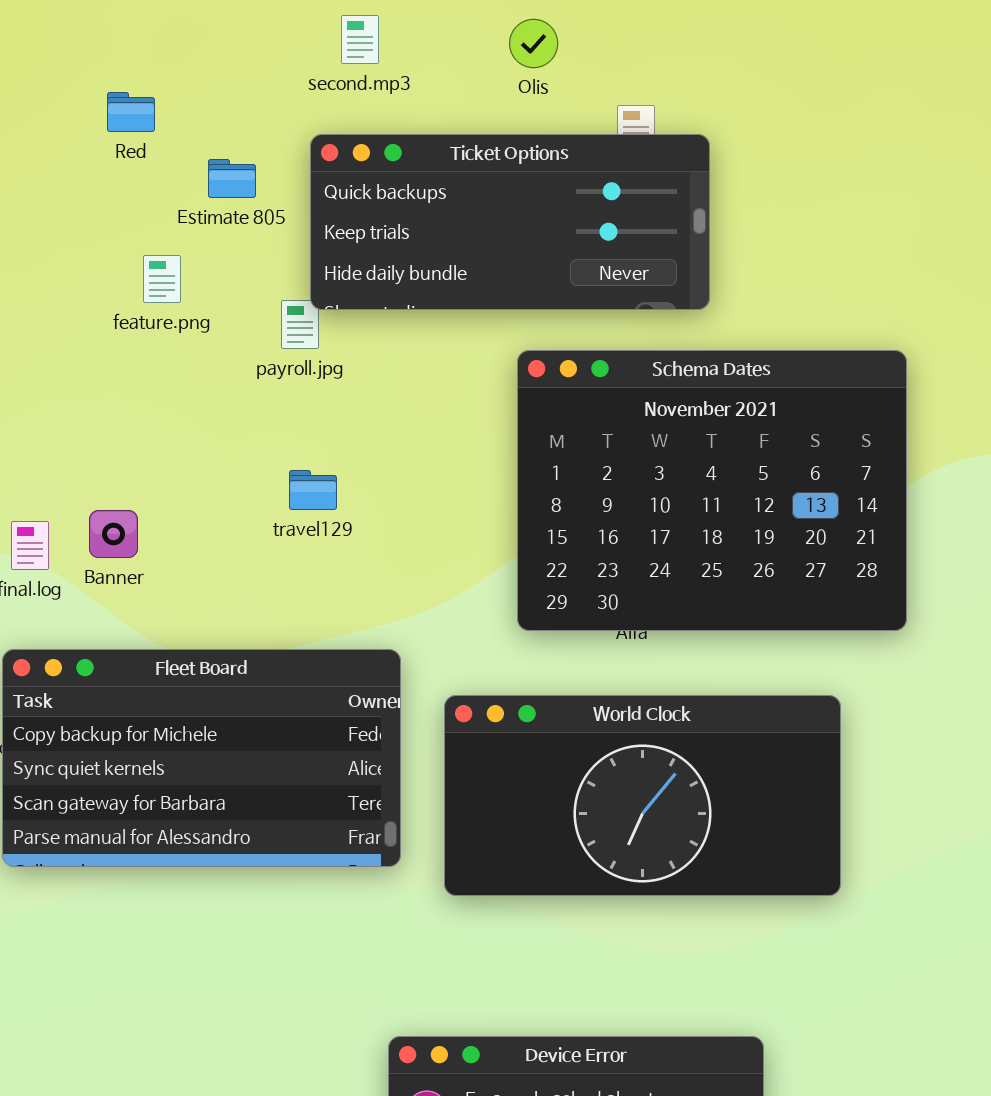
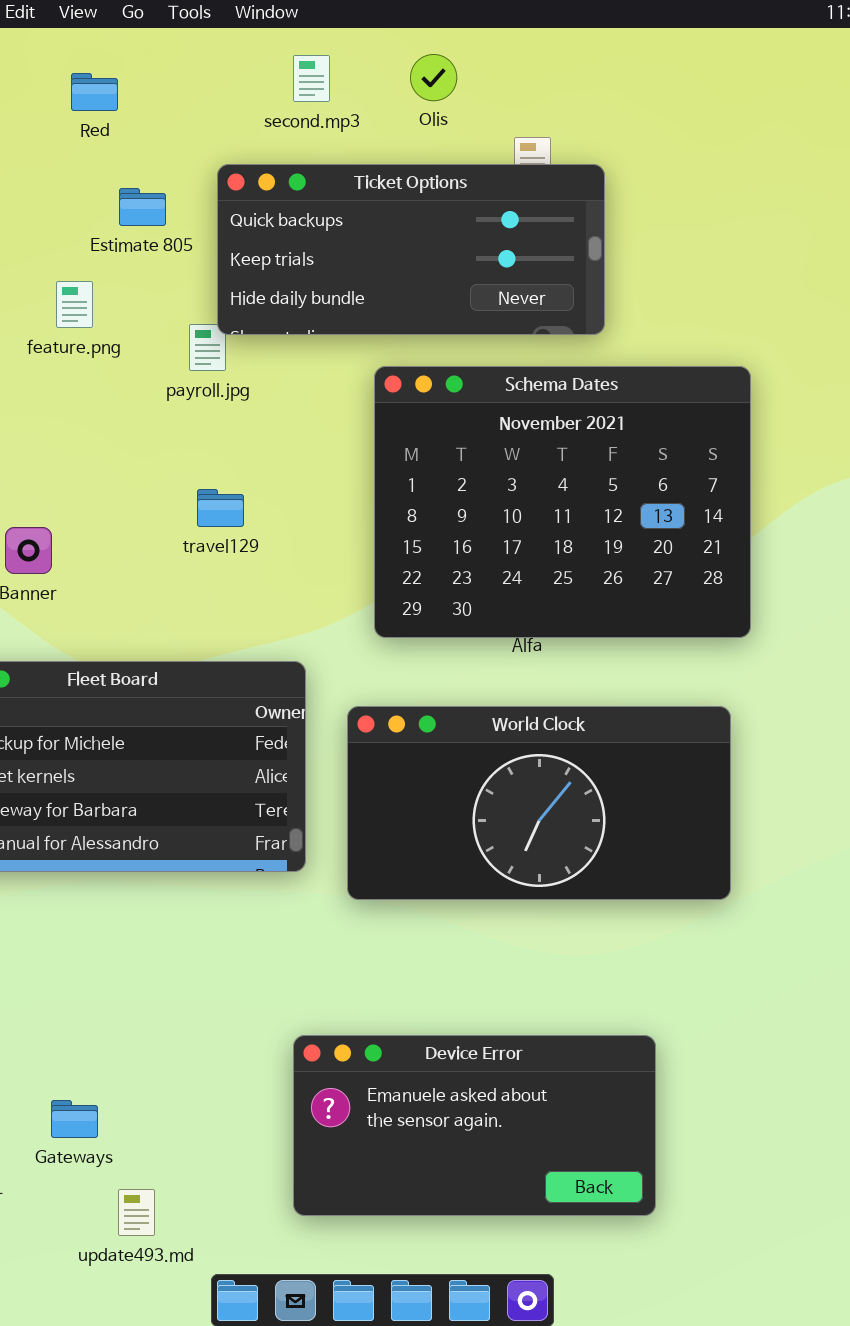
second.mp3: [341,15,379,64] -> [293,55,330,102], moved
Red: [107,92,155,132] -> [71,73,118,111], moved
Schema Dates: [517,350,907,631] -> [374,366,751,638], moved

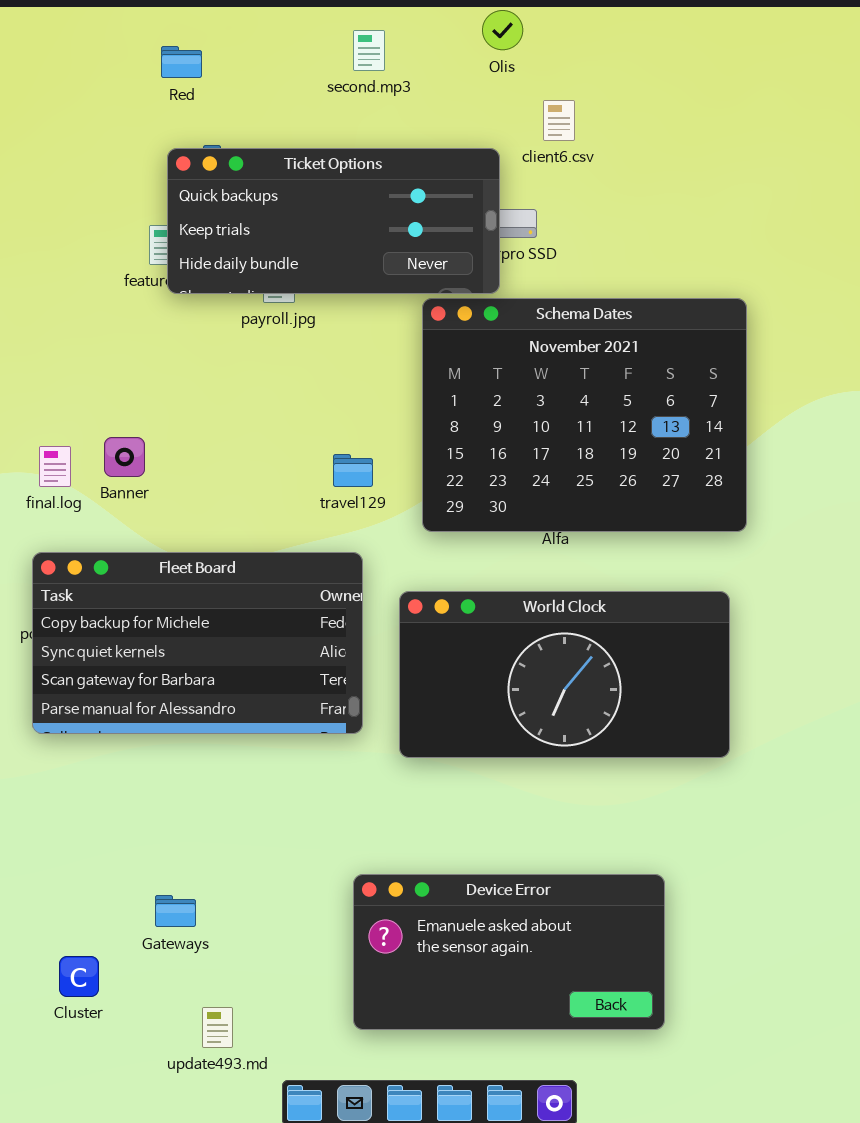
Olis: [410,54,457,101] -> [482,10,523,50], moved
Ticket Options: [217,164,605,335] -> [167,148,500,294], moved
travel129: [197,489,244,527] -> [333,454,373,487], moved
Gateways: [51,1100,98,1138] -> [155,895,196,927], moved

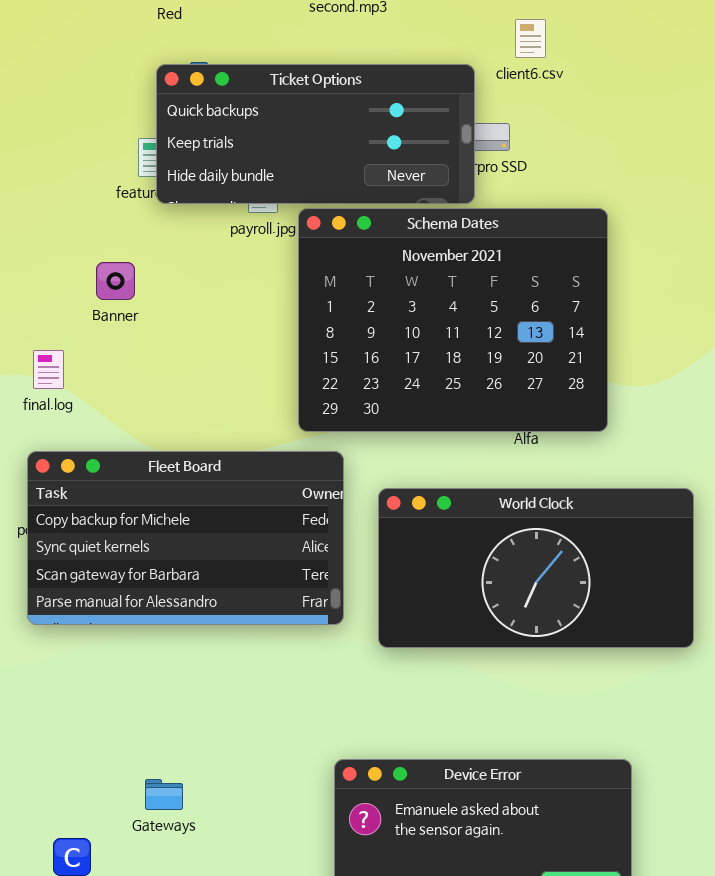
Schema Dates: [422,298,747,532] -> [298,208,608,432], moved
Banner: [104,437,145,477] -> [96,262,135,300], moved

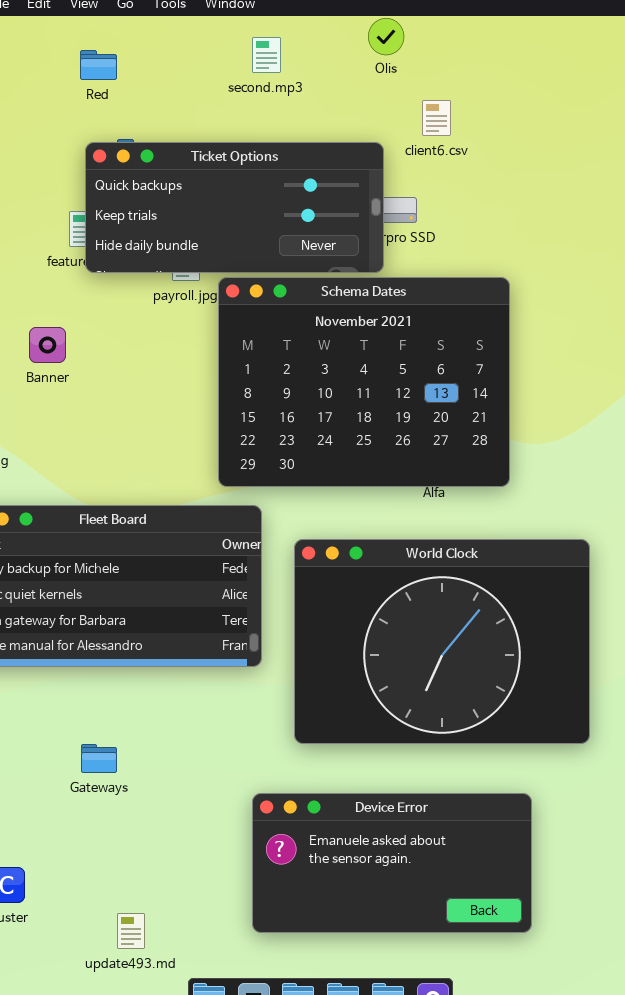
World Clock: [378,488,694,648] -> [294,539,590,744], resized
Gateways: [145,779,183,810] -> [81,744,117,773], moved

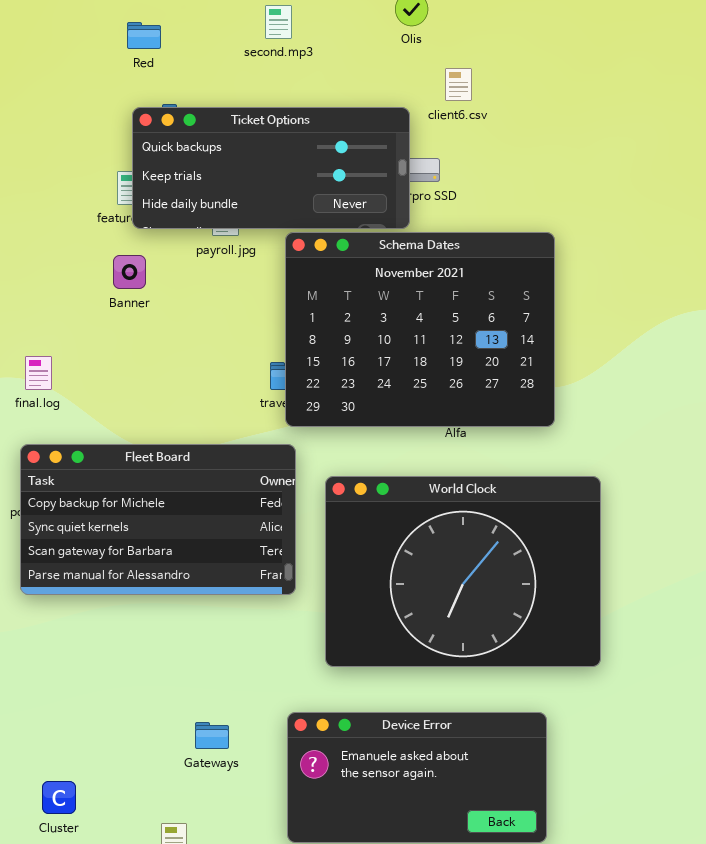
second.mp3: [252,37,281,73] -> [265,5,292,39], moved
Schema Dates: [218,277,510,487] -> [285,232,555,427], moved
Banner: [29,327,66,363] -> [113,255,146,289], moved
Gateways: [81,744,117,773] -> [195,722,229,749], moved

